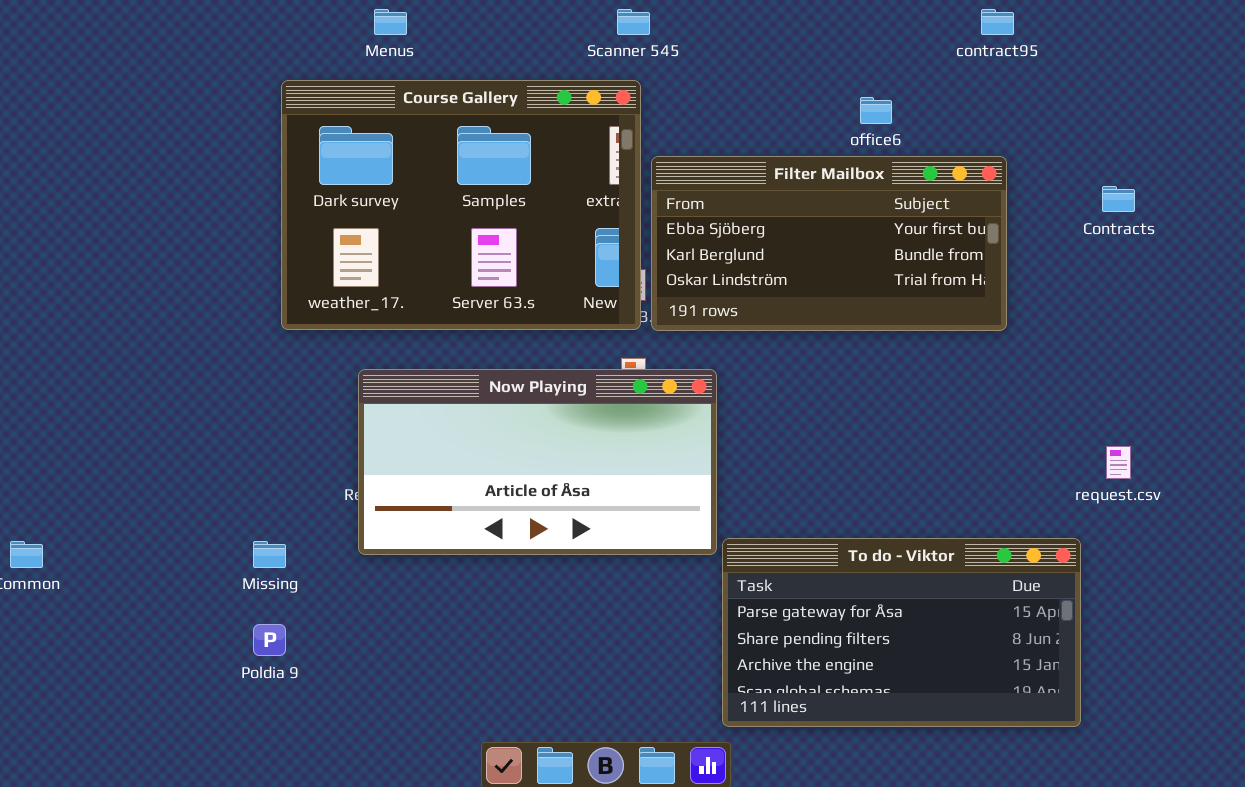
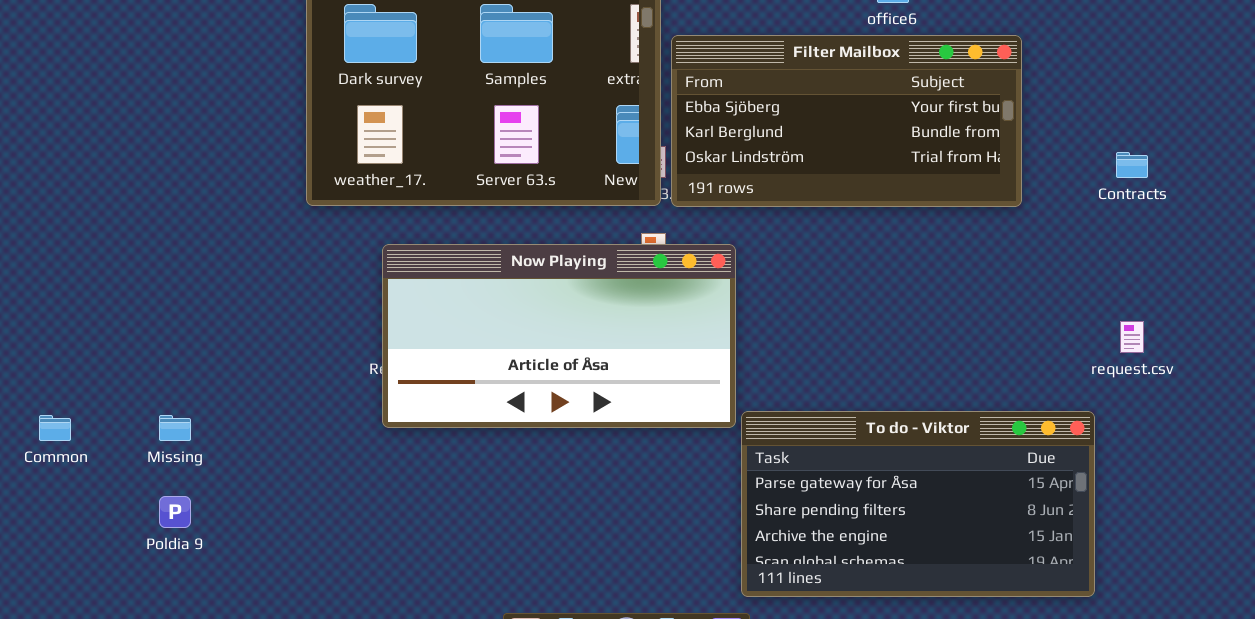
Contracts: [1102,186,1135,212] -> [1116,152,1148,178], moved
Missing: [253,541,286,568] -> [159,415,191,441], moved
Poldia 9: [253,624,286,656] -> [159,496,191,528], moved

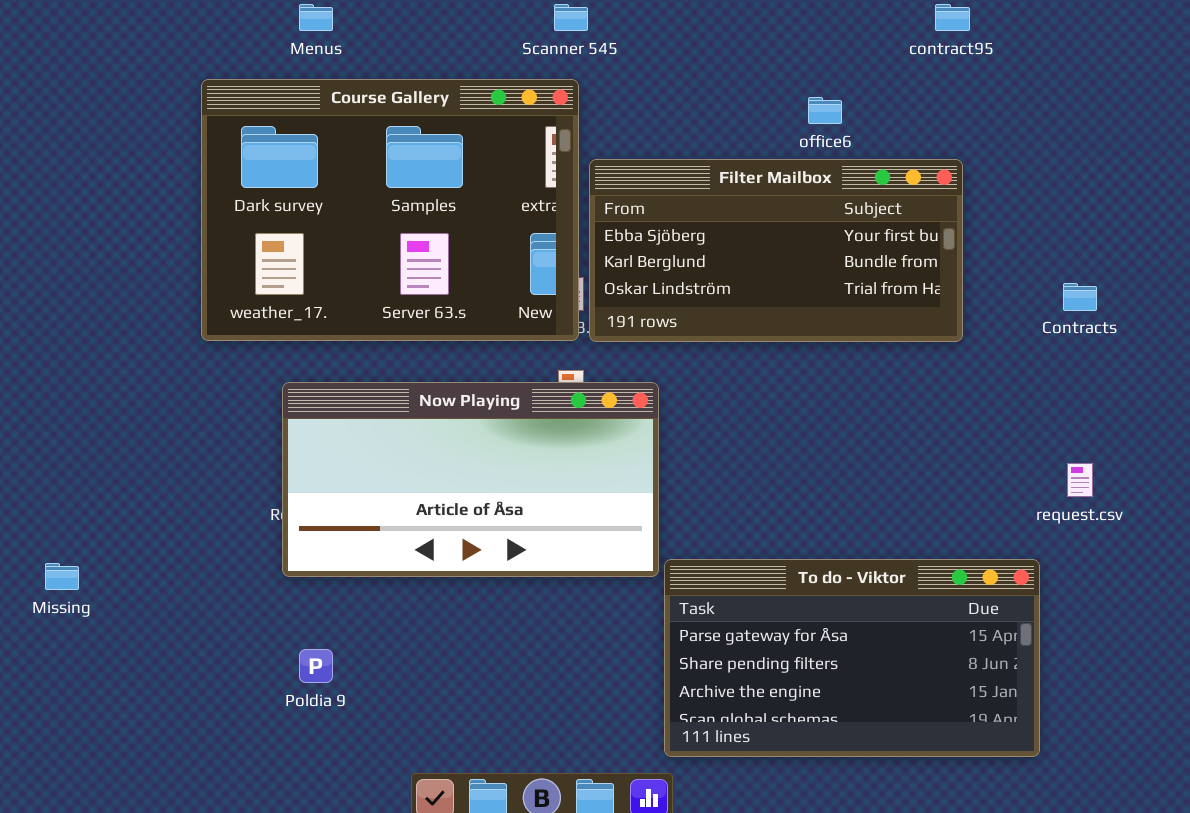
Poldia 9: [159,496,191,528] -> [299,649,333,683], moved

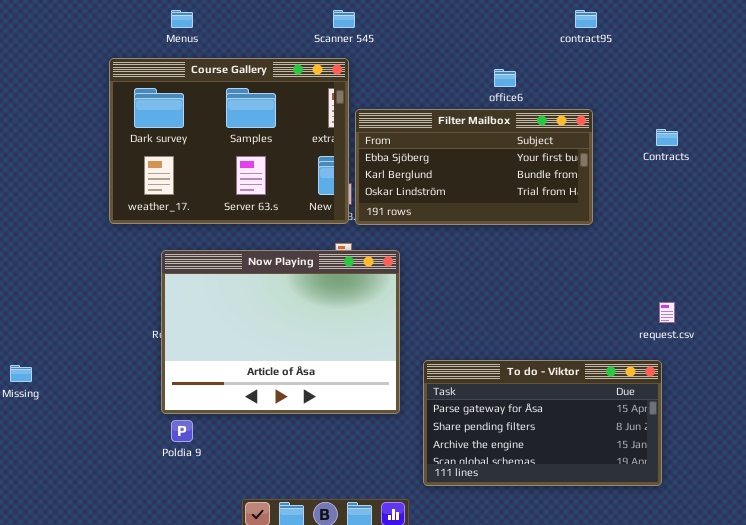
Contracts: [1063,283,1097,311] -> [656,129,678,146], moved
Now Playing: [282,382,659,577] -> [161,250,400,414], resized
To do - Viktor: [664,559,1040,757] -> [423,360,662,486], moved

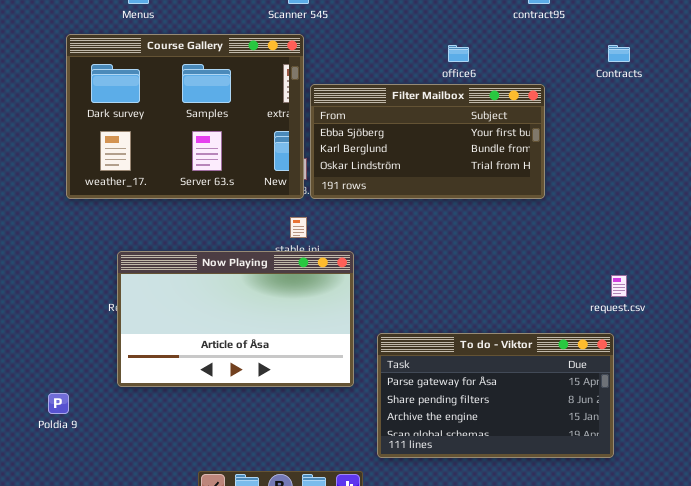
Contracts: [656,129,678,146] -> [608,45,630,62], moved
Now Playing: [161,250,400,414] -> [117,251,354,387], resized
Poldia 9: [171,420,193,442] -> [48,393,69,414], moved

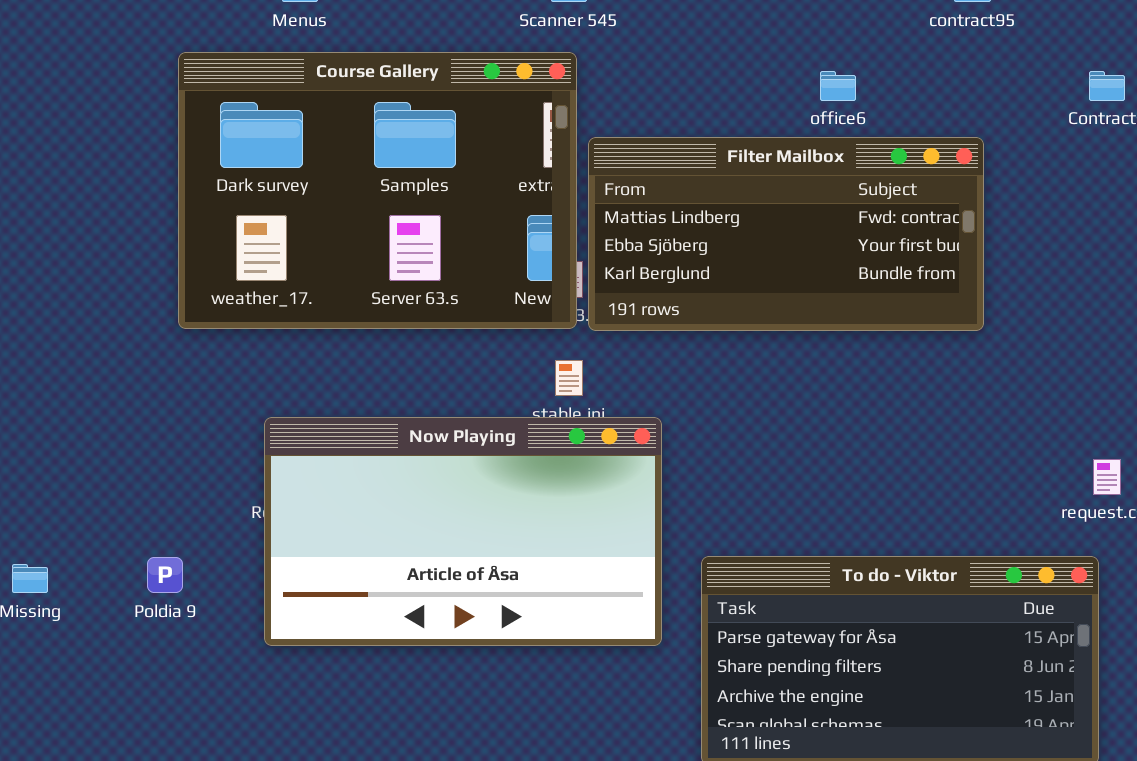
Filter Mailbox: [310,84,545,199] -> [588,137,984,331], scrolled up 1 row
Poldia 9: [48,393,69,414] -> [147,557,183,593], moved

